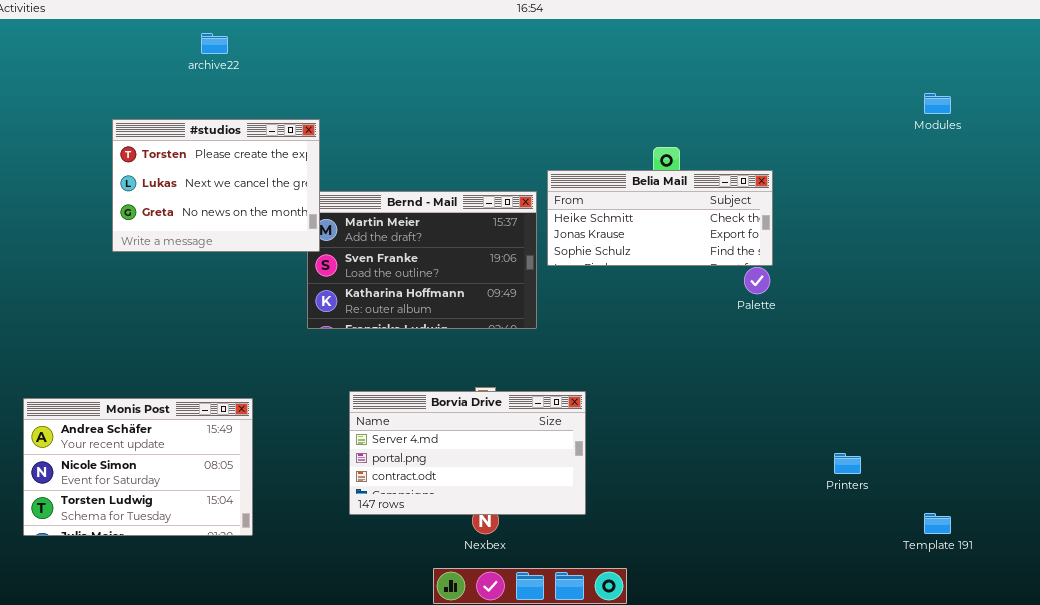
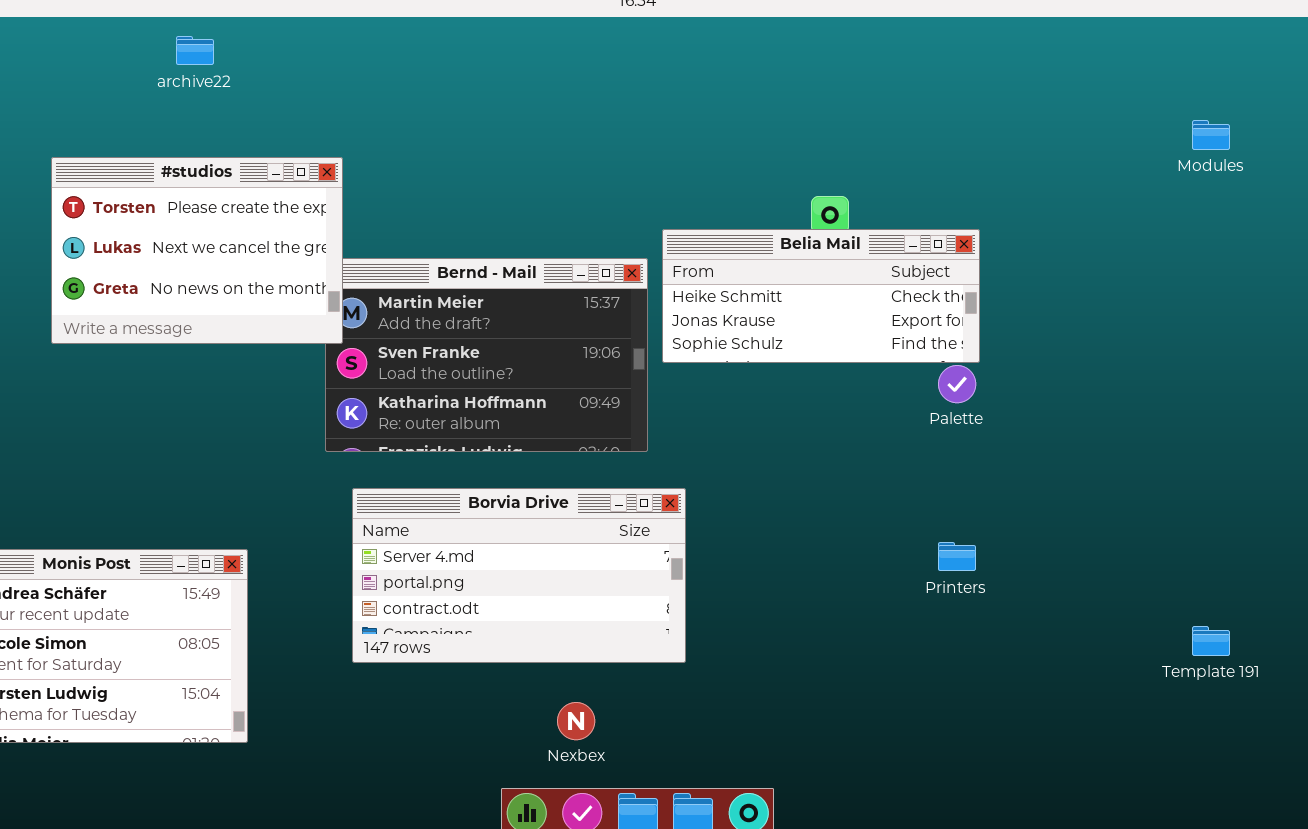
Borvia Drive: [349,391,586,515] -> [352,488,686,663], moved
Printers: [834,453,861,474] -> [938,542,976,571], moved
Template 191: [924,513,951,534] -> [1192,626,1230,656], moved

